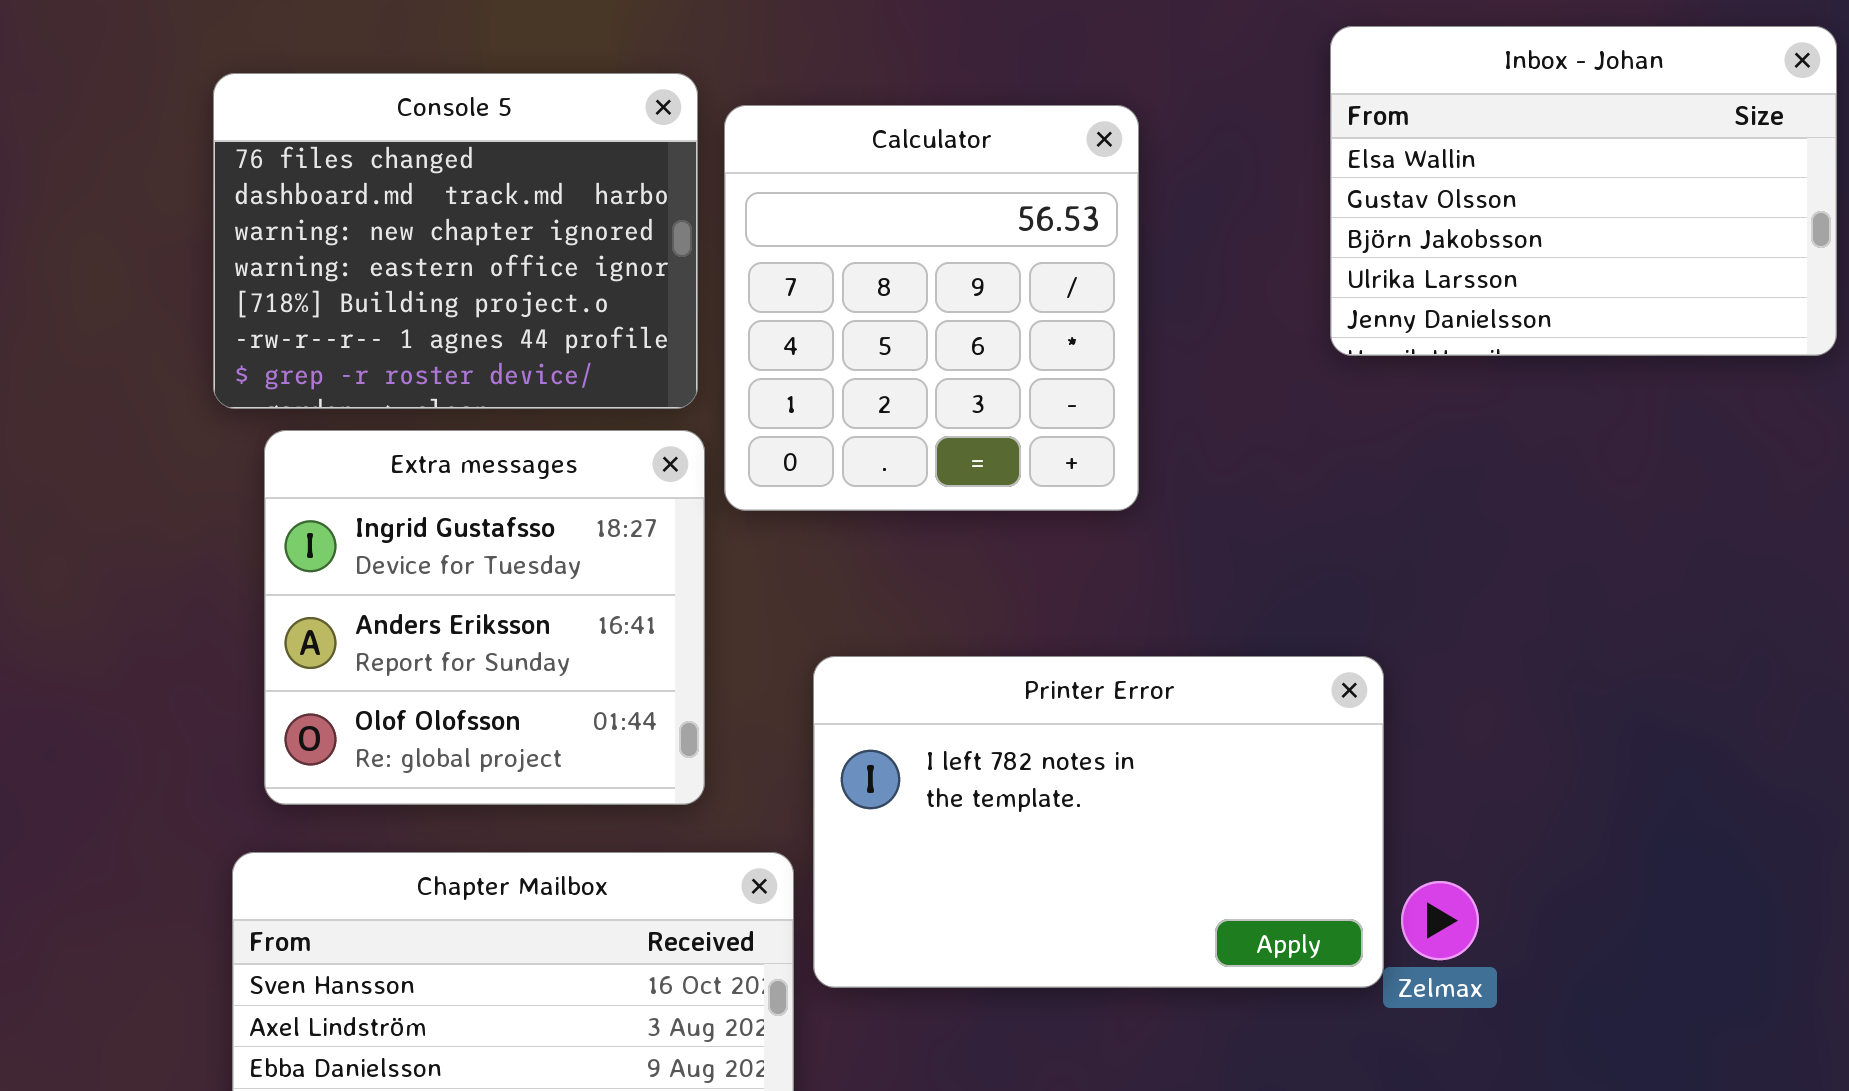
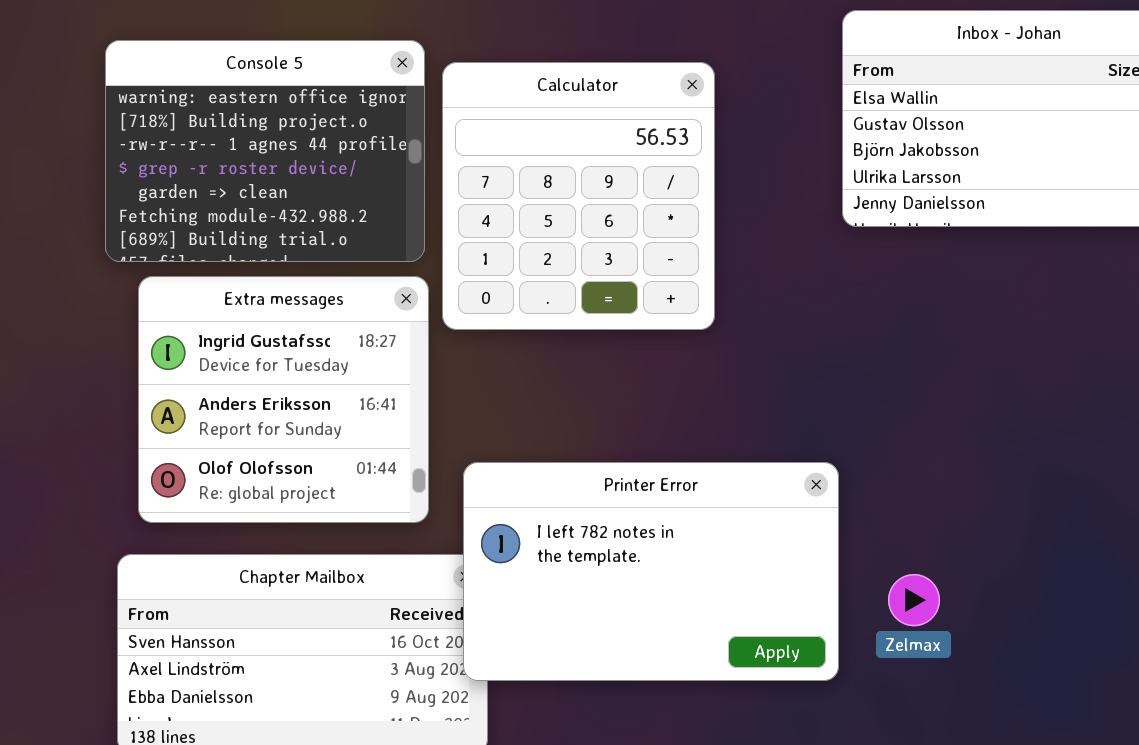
Console 5: [213,73,698,409] -> [105,40,425,262], scrolled down 3 rows
Printer Error: [813,656,1384,988] -> [463,462,839,681], moved

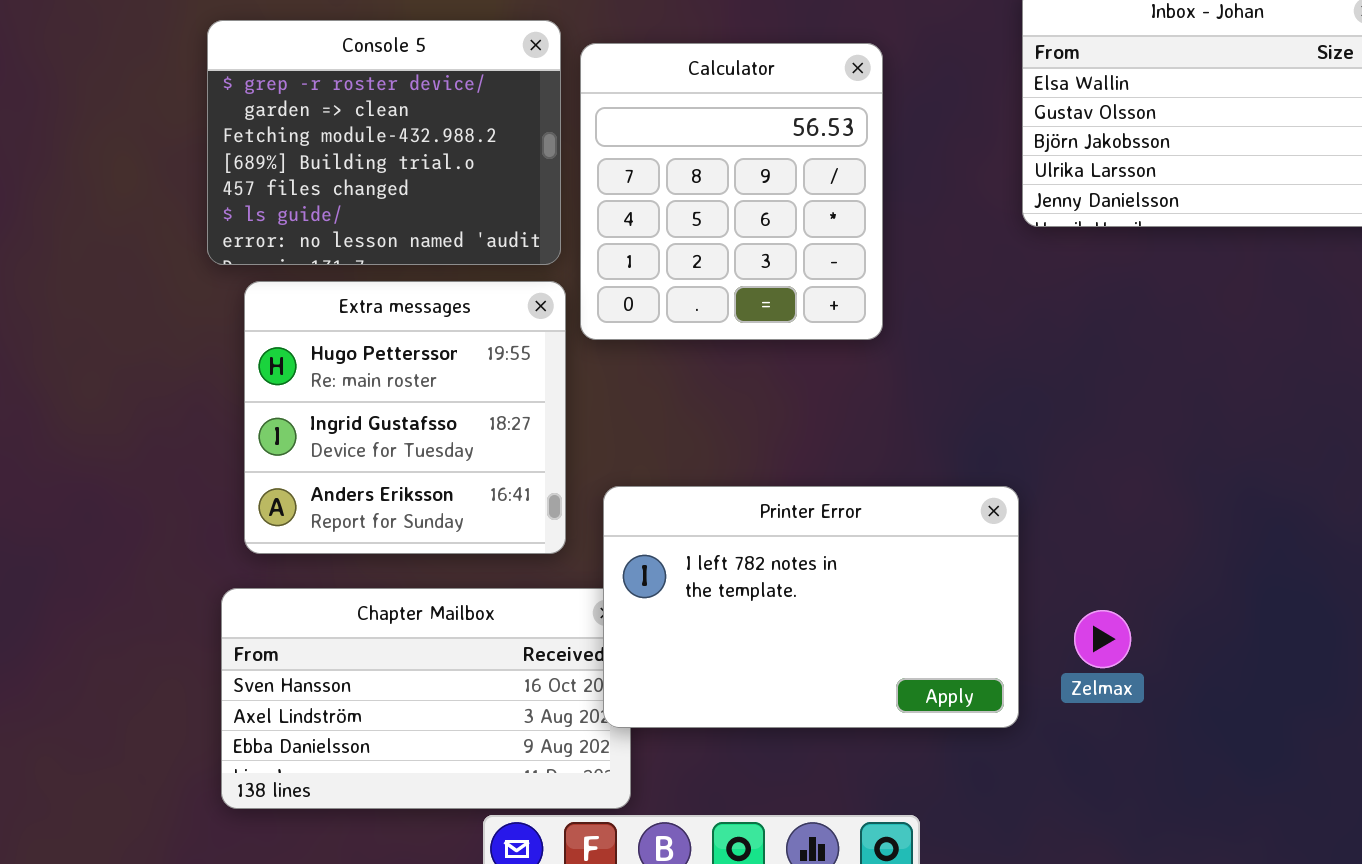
Console 5: [105,40,425,262] -> [207,20,561,265], scrolled down 3 rows
Extra messages: [138,276,429,523] -> [244,281,566,554], scrolled up 1 row

